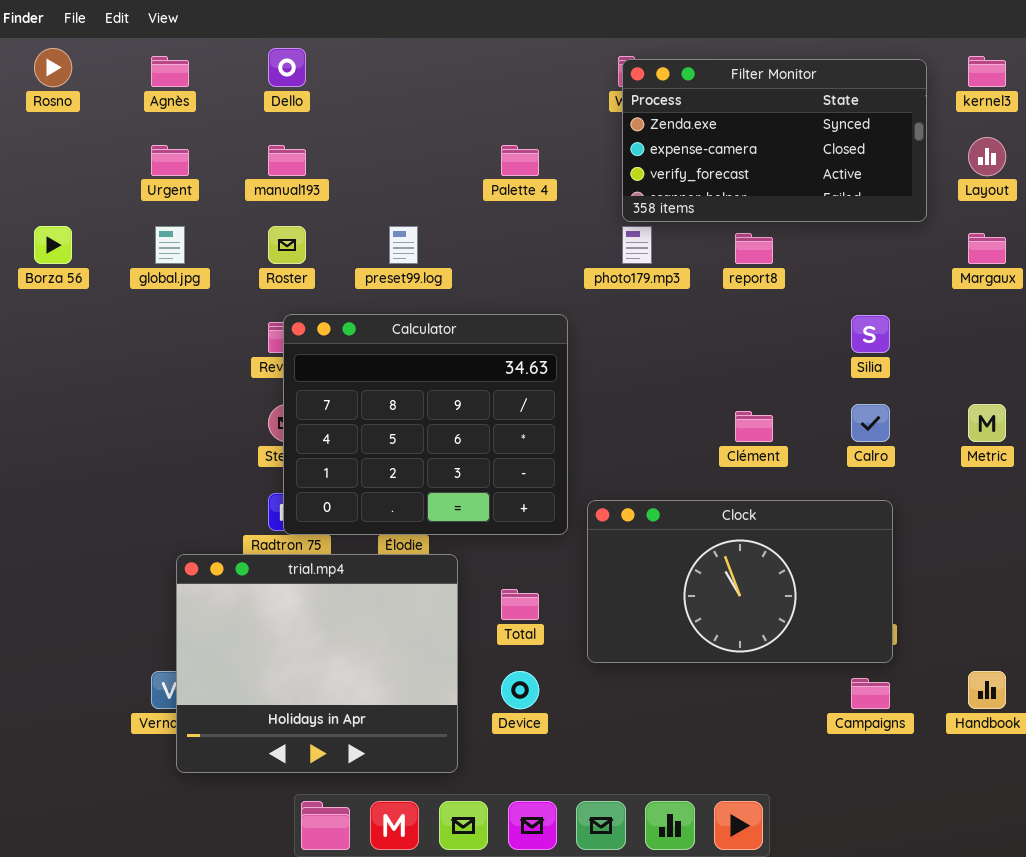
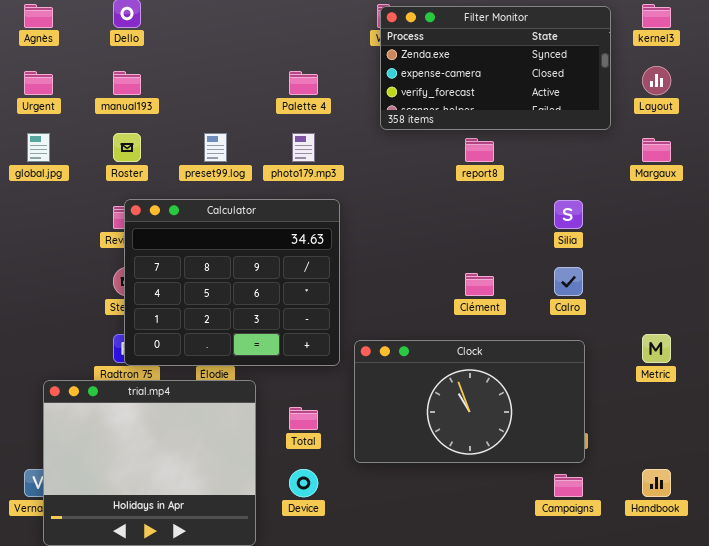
photo179.mp3: [622,226,652,264] -> [292,133,315,162], moved
Metric: [968,404,1006,442] -> [642,334,671,363], moved

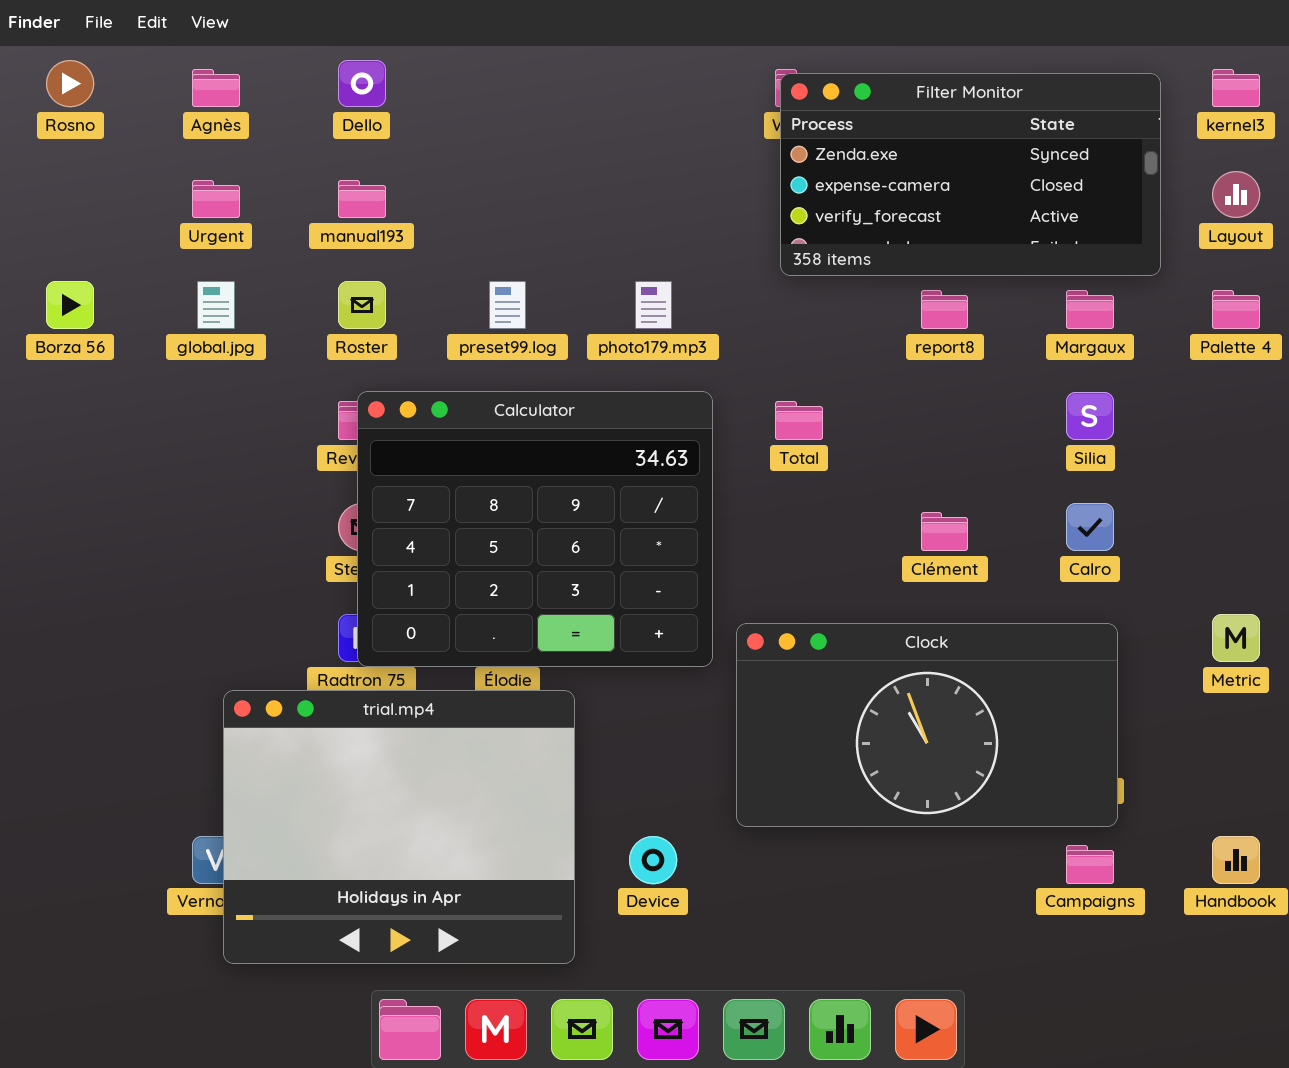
Palette 4: [289,71,318,95] -> [1212,290,1260,329], moved
Margaux: [642,138,671,162] -> [1066,290,1114,329], moved
Total: [289,407,318,430] -> [775,401,823,440], moved

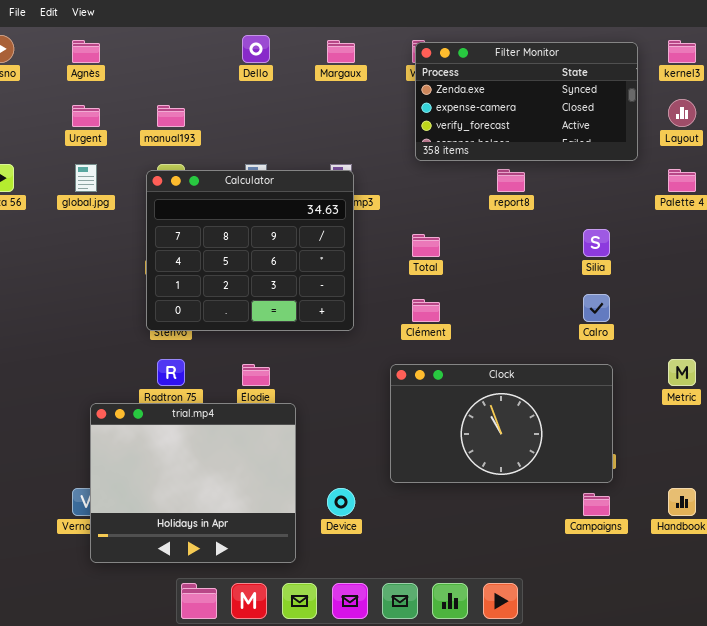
Dello: [338,60,386,107] -> [242,35,270,63], moved
Margaux: [1066,290,1114,329] -> [327,40,355,63], moved
Calculator: [357,391,713,667] -> [146,170,354,331], moved
Clément: [921,512,968,551] -> [412,299,440,322], moved

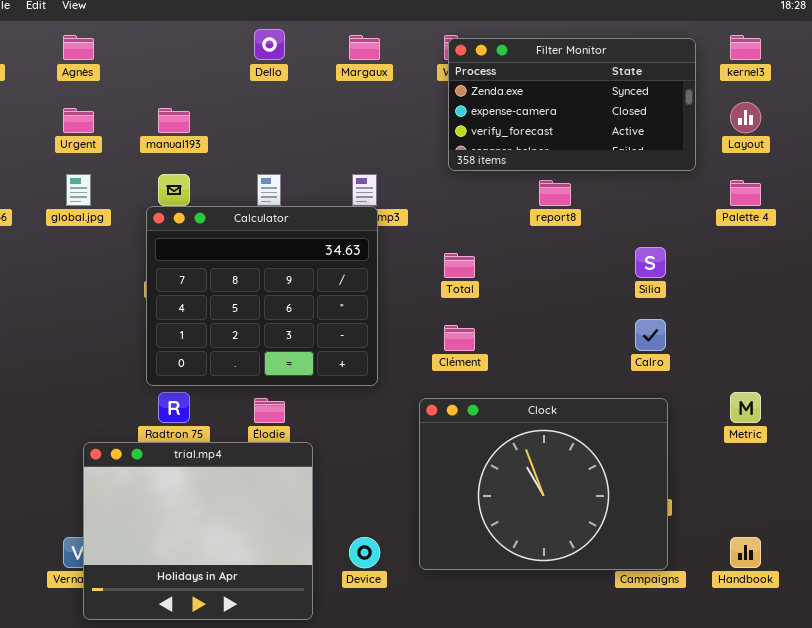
Calculator: [146,170,354,331] -> [146,206,378,386], moved
Clock: [390,364,613,483] -> [419,398,668,570], resized

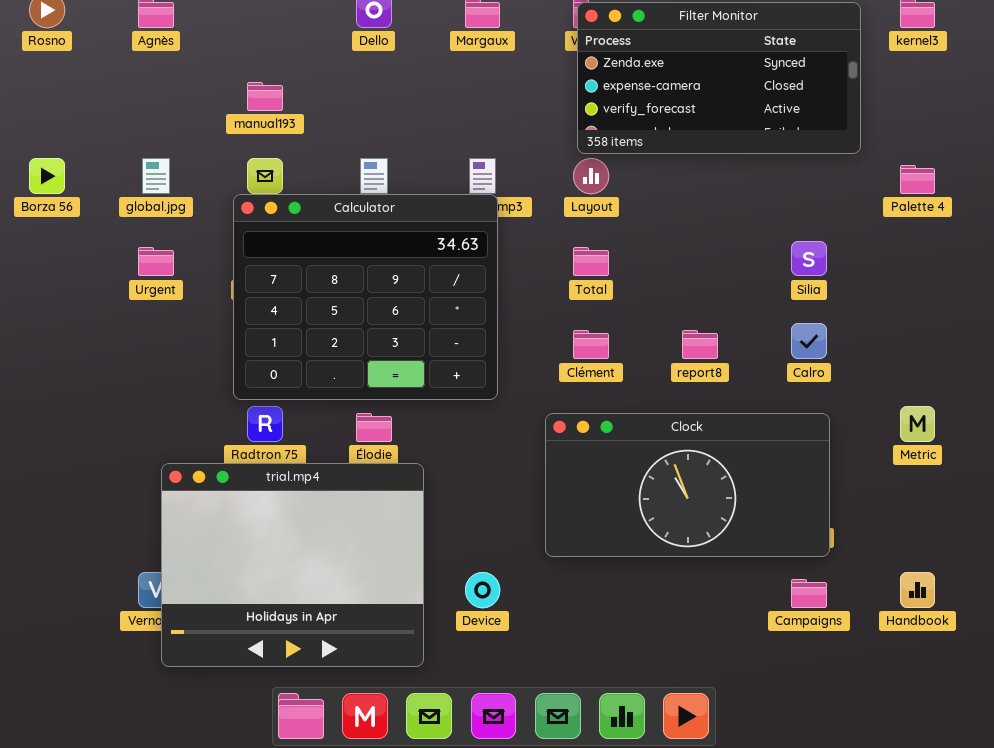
Layout: [730,102,761,133] -> [573,158,609,194], moved
Urgent: [63,108,94,133] -> [138,247,174,276], moved
report8: [539,180,571,206] -> [682,330,718,359], moved
Clock: [419,398,668,570] -> [545,413,830,557], resized

